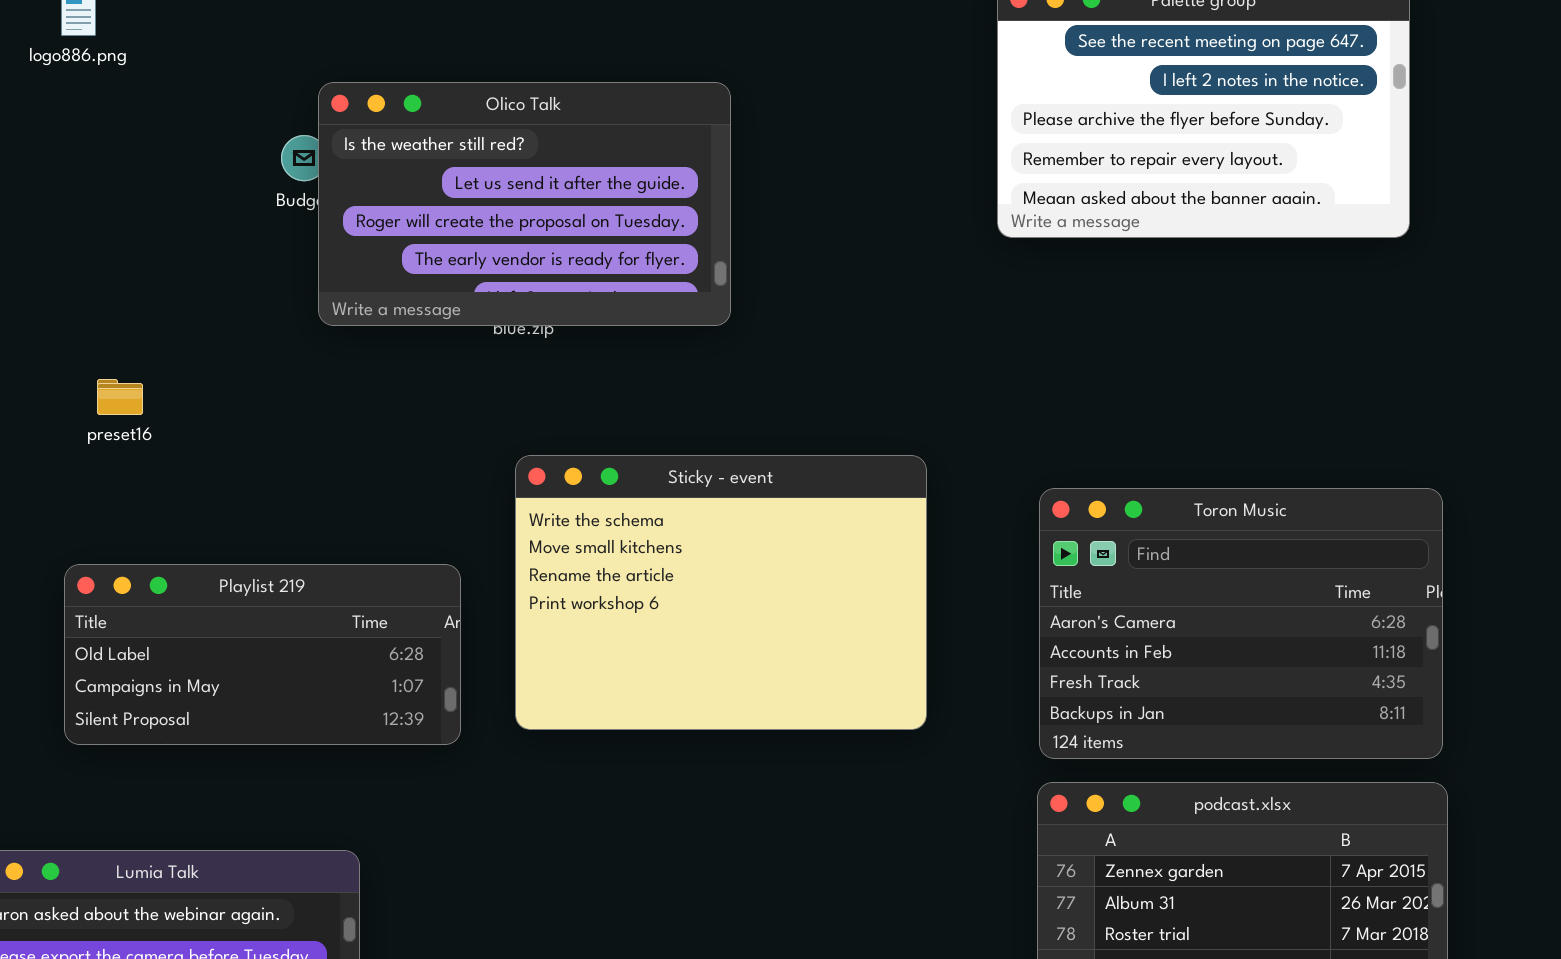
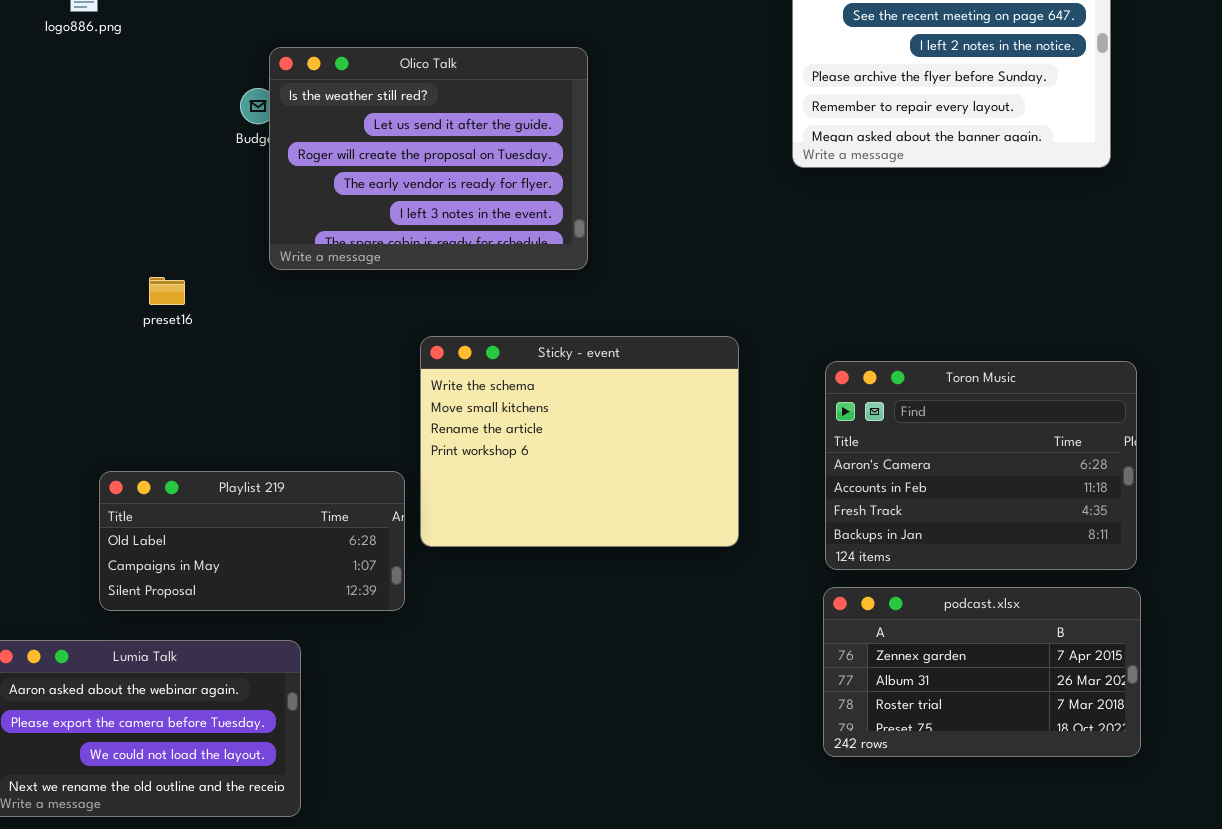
Olico Talk: [318,82,731,326] -> [269,47,588,270], resized
preset16: [97,379,143,415] -> [149,277,185,305], moved
Playlist 219: [64,564,461,745] -> [99,471,405,611], moved

